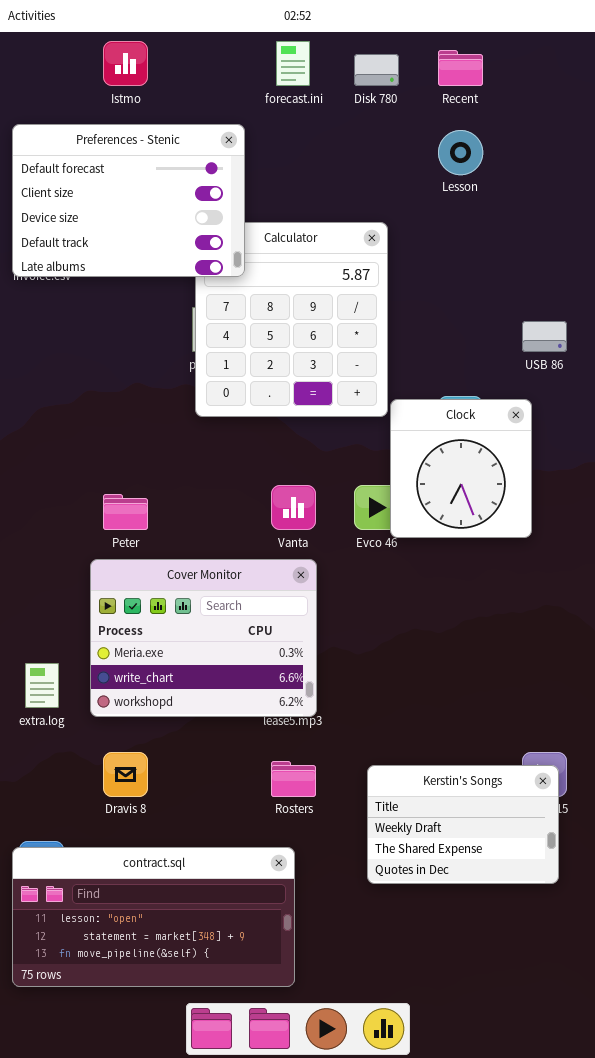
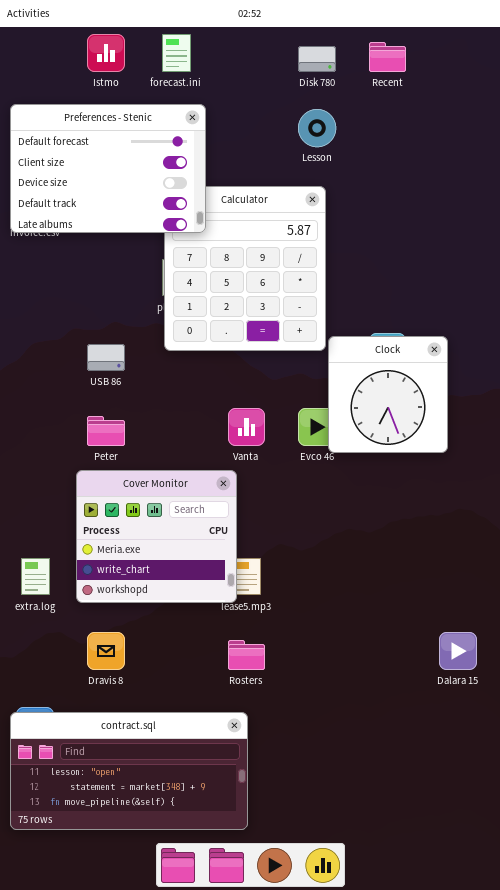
forecast.ini: [276,41,310,86] -> [162,34,191,72], moved
Lesson: [438,130,483,175] -> [298,109,336,147], moved
USB 86: [522,321,567,352] -> [87,344,125,371], moved
Cover Monitor: [90,559,317,717] -> [76,470,237,603], resized
Kerstin's Songs: [367,765,559,884] -> none, closed

